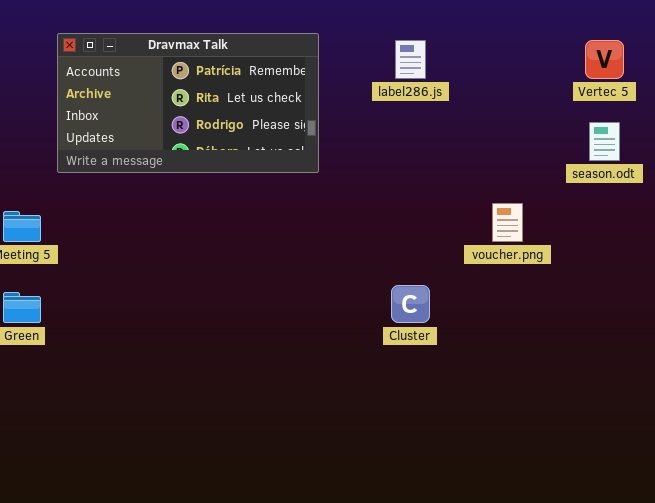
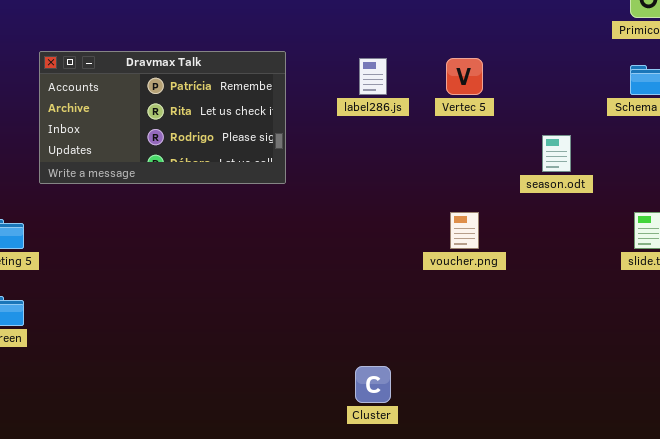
Vertec 5: [585,40,624,79] -> [446,58,483,95], moved
Cluster: [391,285,430,323] -> [355,366,391,403], moved

